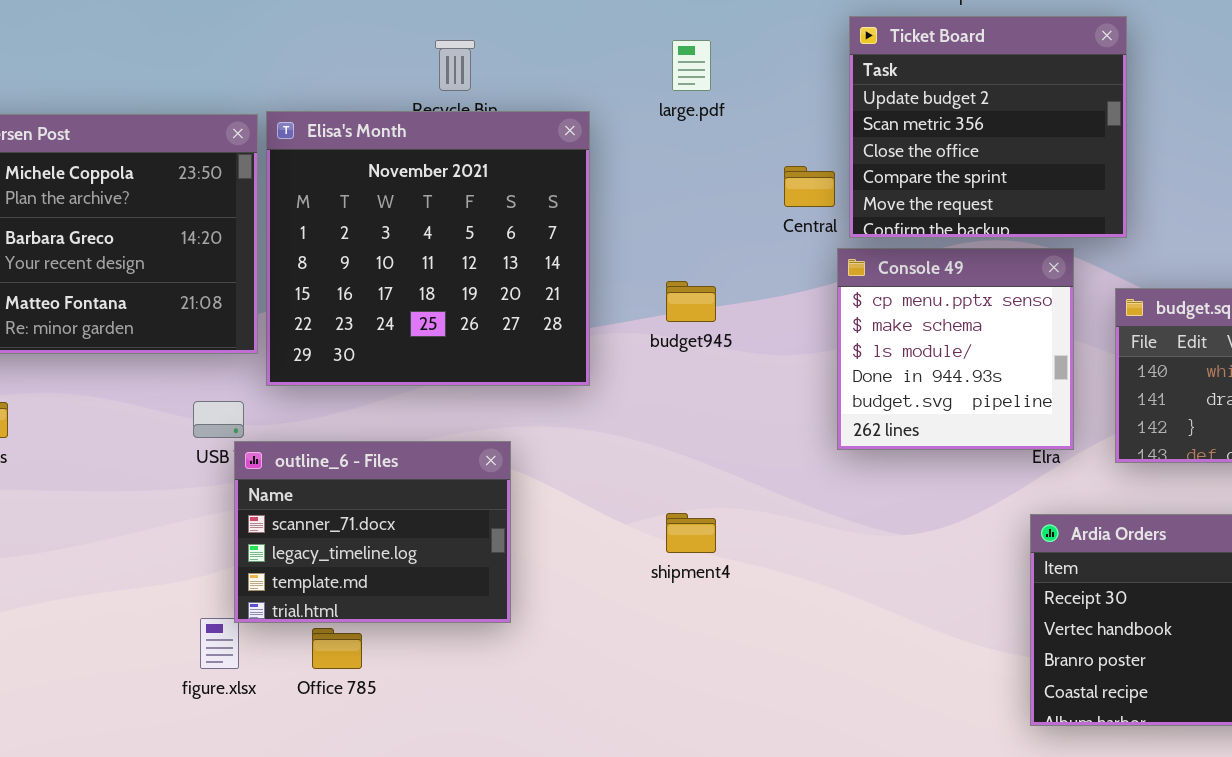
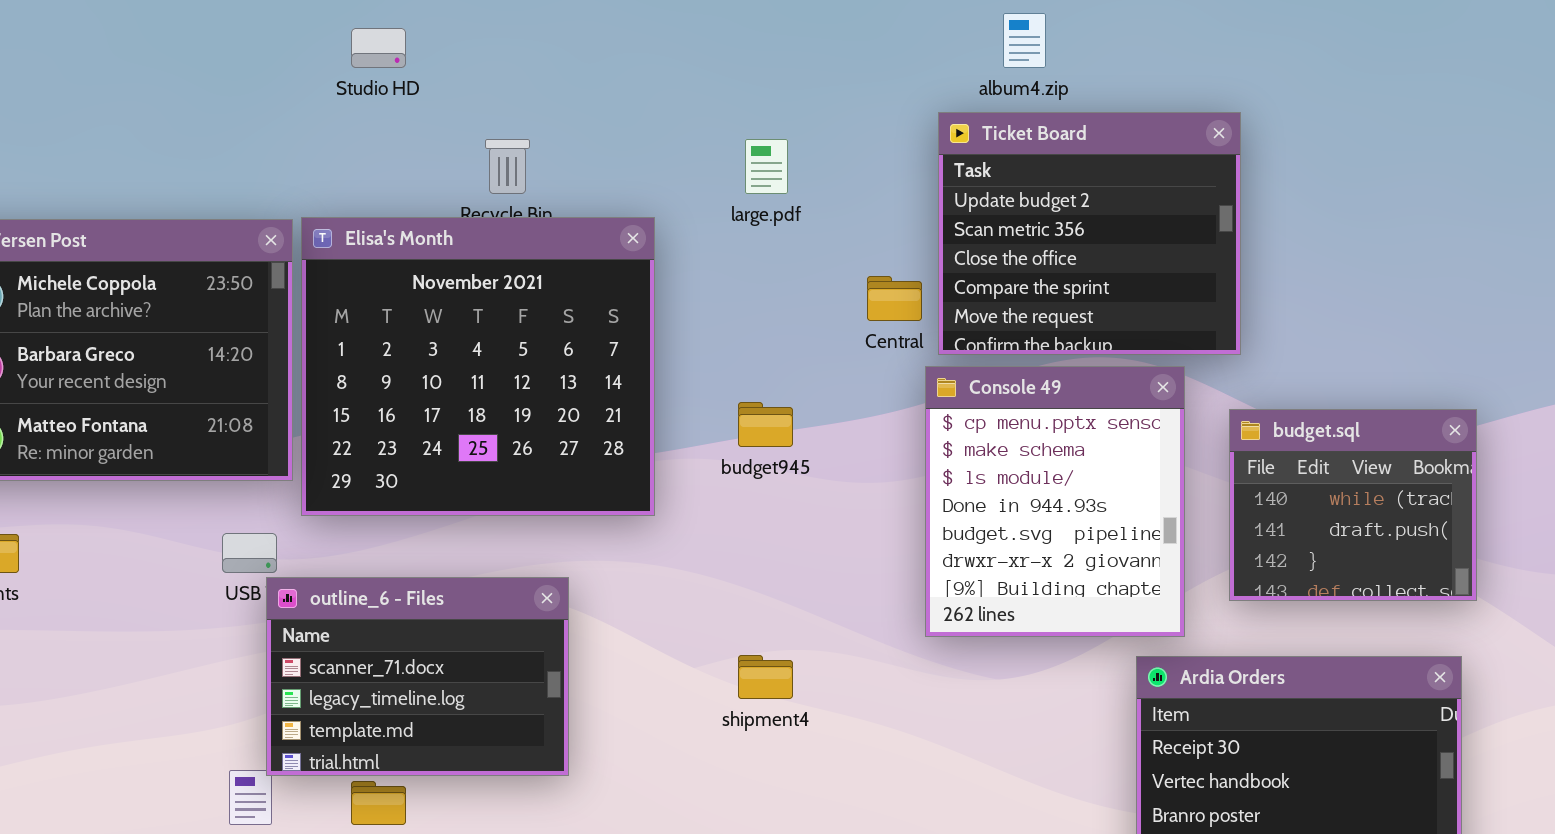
Console 49: [837,248,1074,450] -> [925,366,1185,637], resized

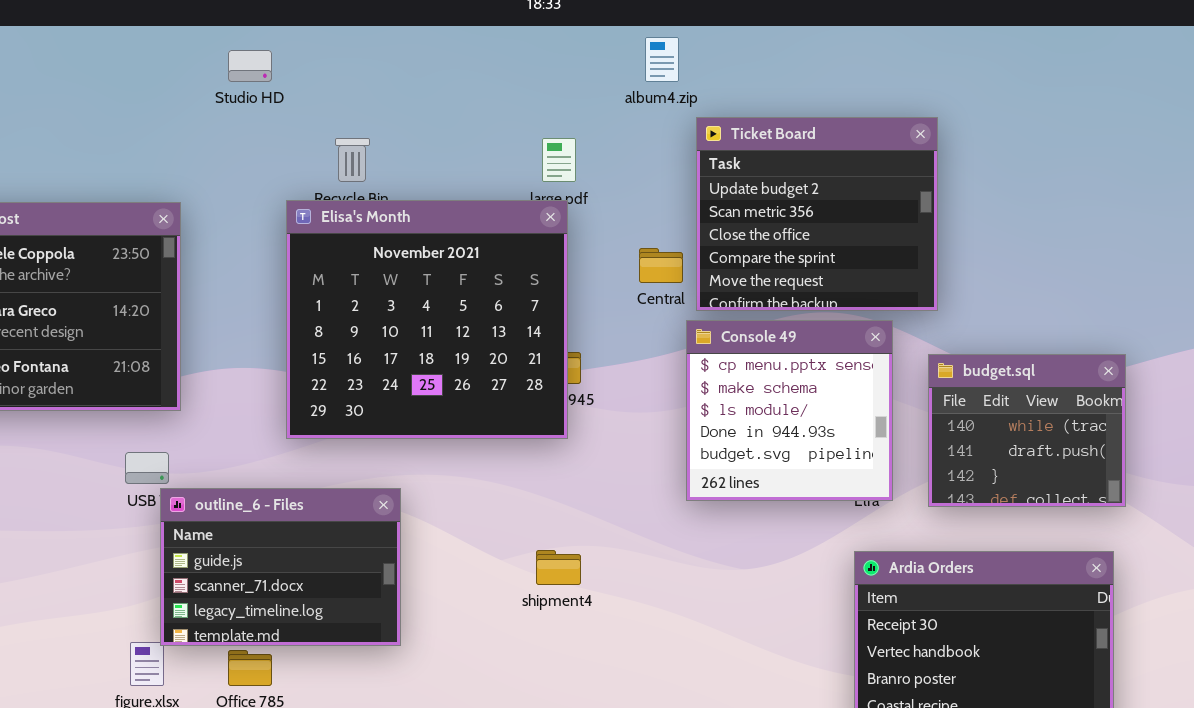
album4.zip: [1003,13,1046,68] -> [645,37,679,82], moved
Elisa's Month: [301,217,655,516] -> [286,200,568,439], moved
Console 49: [925,366,1185,637] -> [686,320,893,501], resized
outline_6 - Files: [266,577,569,776] -> [160,488,401,646], scrolled up 1 row

